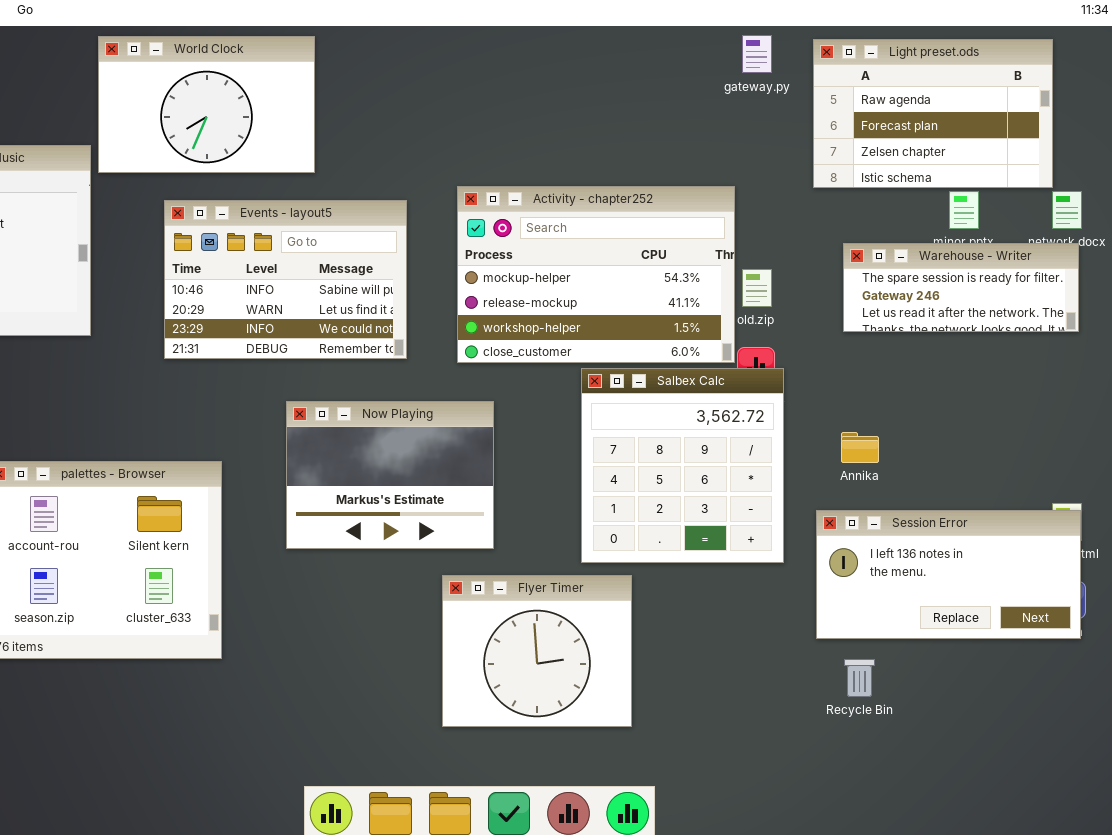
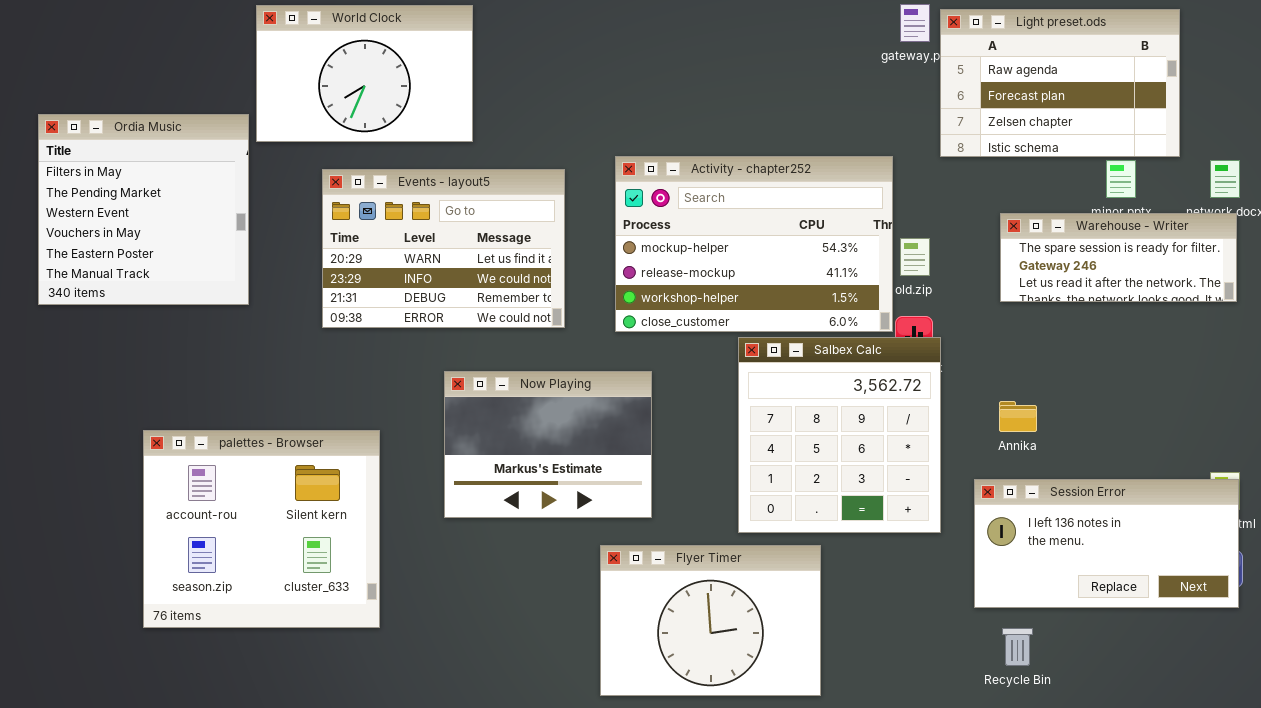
Light preset.ods: [813,39,1053,188] -> [940,9,1180,157], moved
Events - layout5: [164,200,407,359] -> [322,169,565,328], scrolled down 1 row
Flyer Timer: [442,575,632,727] -> [600,545,821,696], resized

